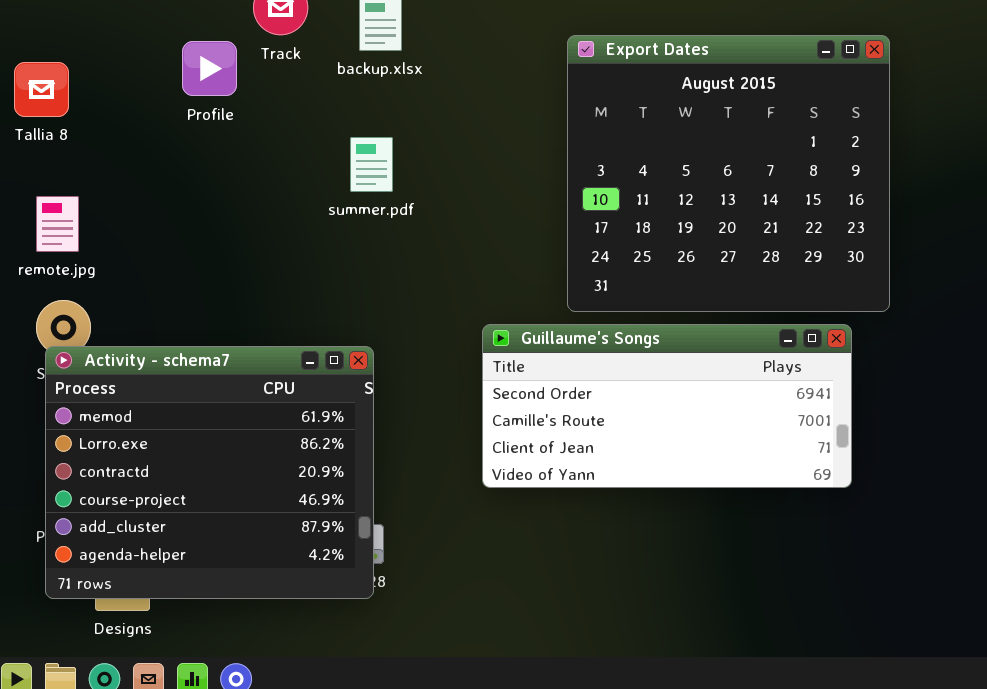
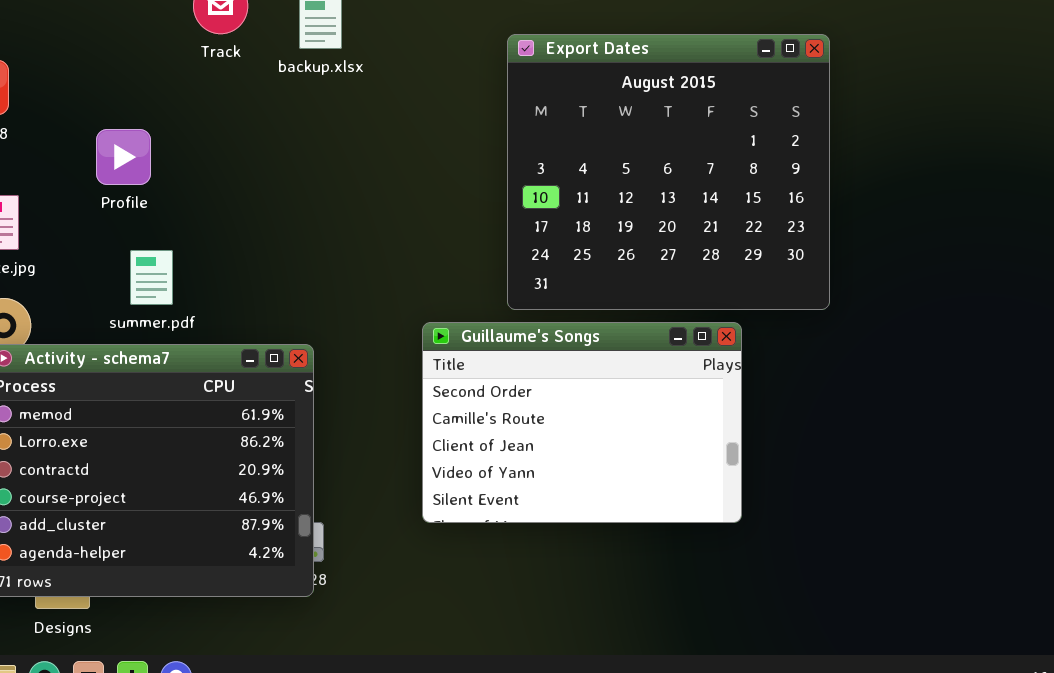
Profile: [182,41,237,96] -> [96,129,151,185], moved
summer.pdf: [350,137,393,192] -> [130,250,173,305], moved
Guillaume's Songs: [482,324,852,488] -> [422,322,742,523], resized

